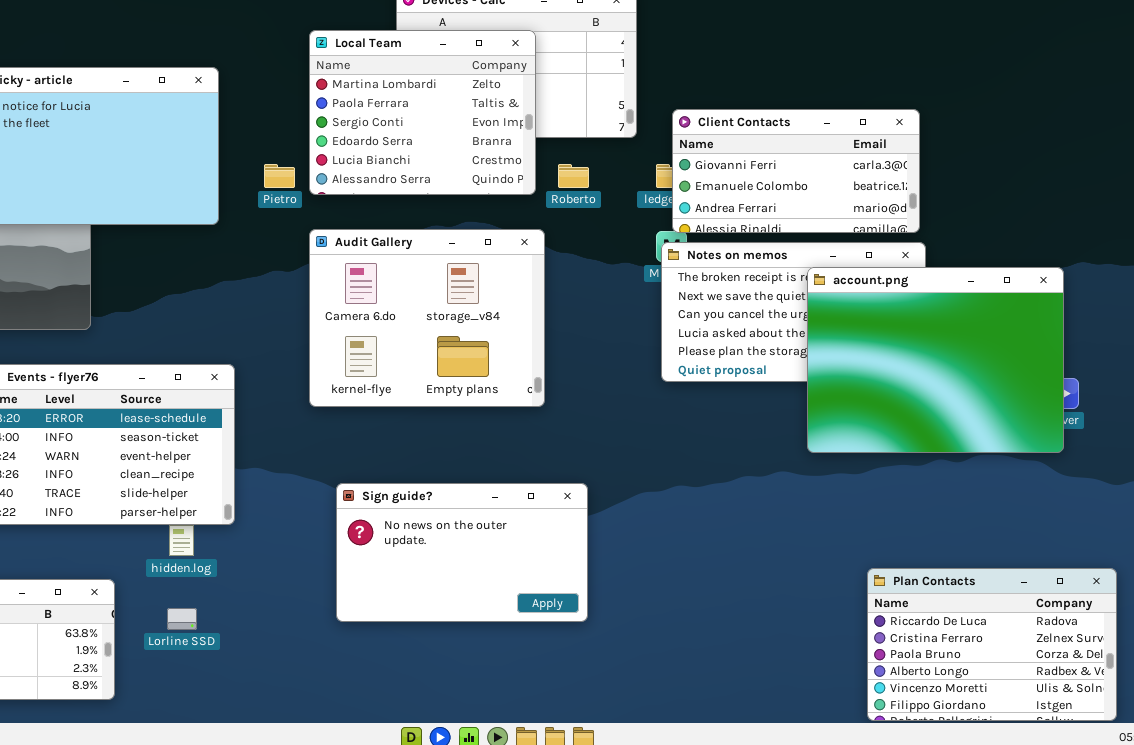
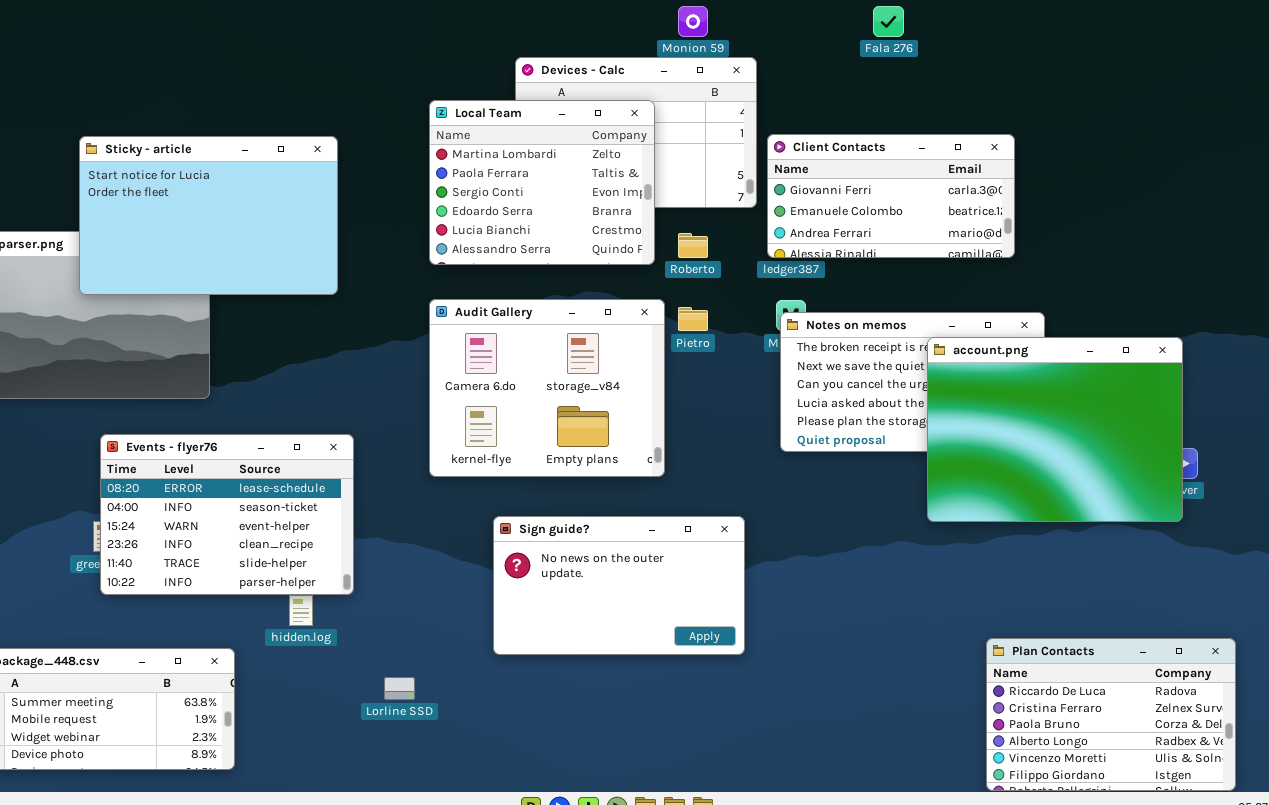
Client Contacts: [672,109,920,233] -> [767,134,1015,258], moved
Pietro: [264,164,295,188] -> [678,307,708,331], moved
Sign guide?: [336,483,588,622] -> [493,516,745,655], moved
Lorline SSD: [167,608,197,630] -> [384,677,415,700], moved

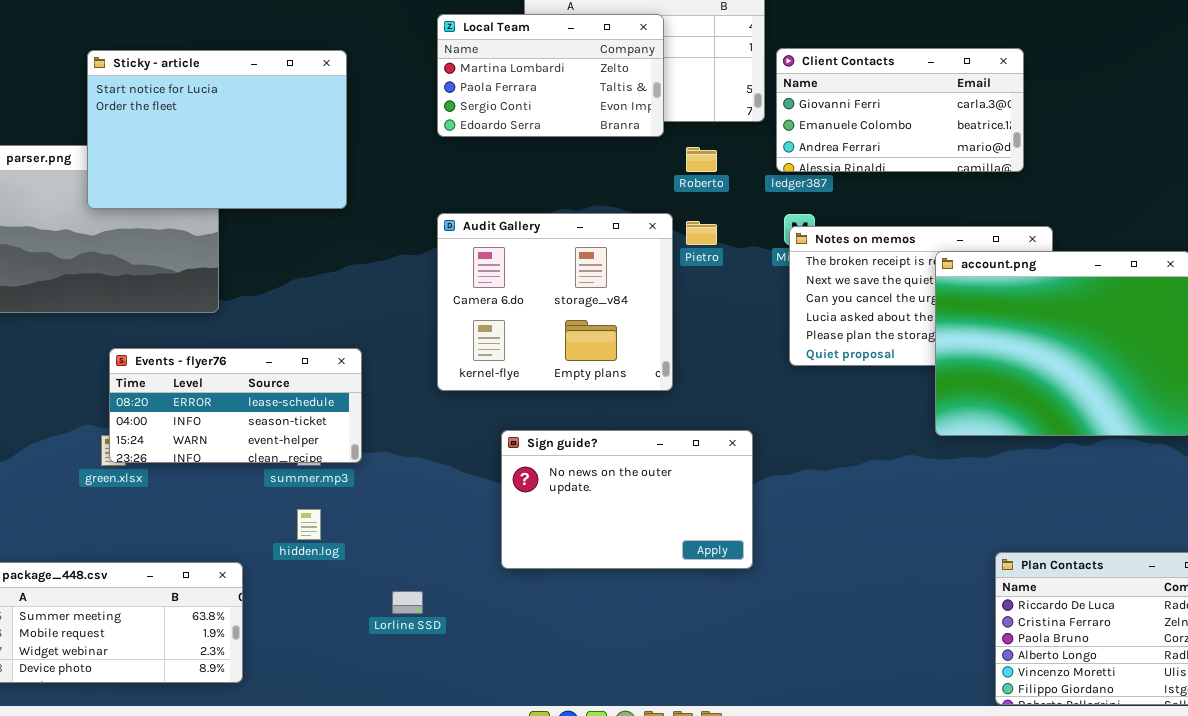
Local Team: [429,100,655,265] -> [437,14,664,137], resized
Events - flyer76: [100,434,354,595] -> [109,348,362,463], resized

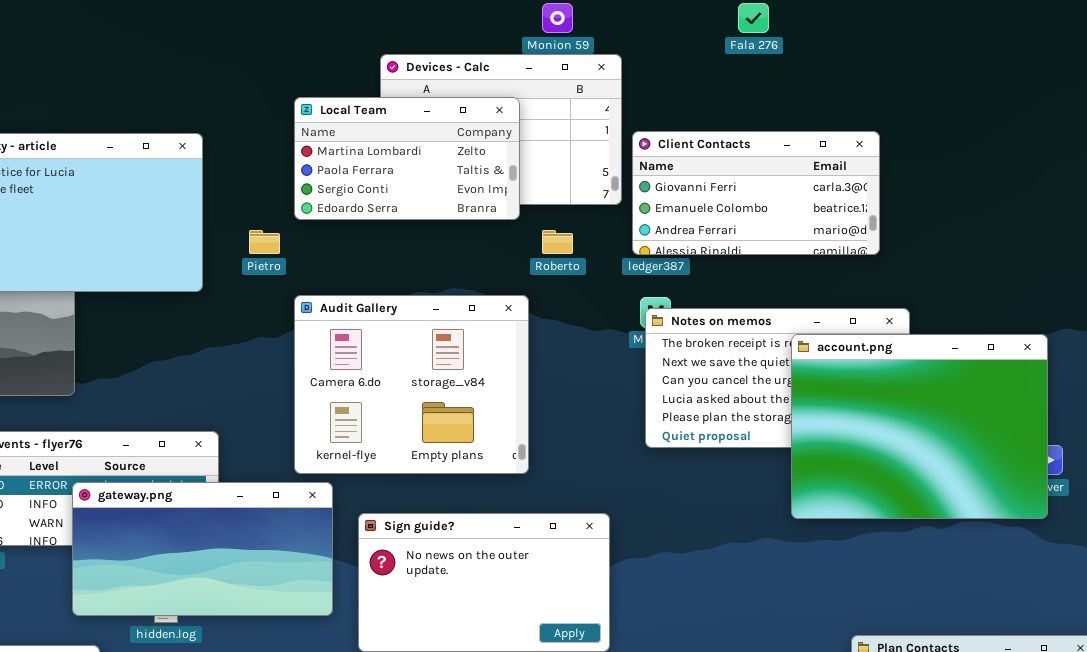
Pietro: [686,221,717,245] -> [249,230,280,254], moved
gateway.png: none -> [72,482,333,616], opened

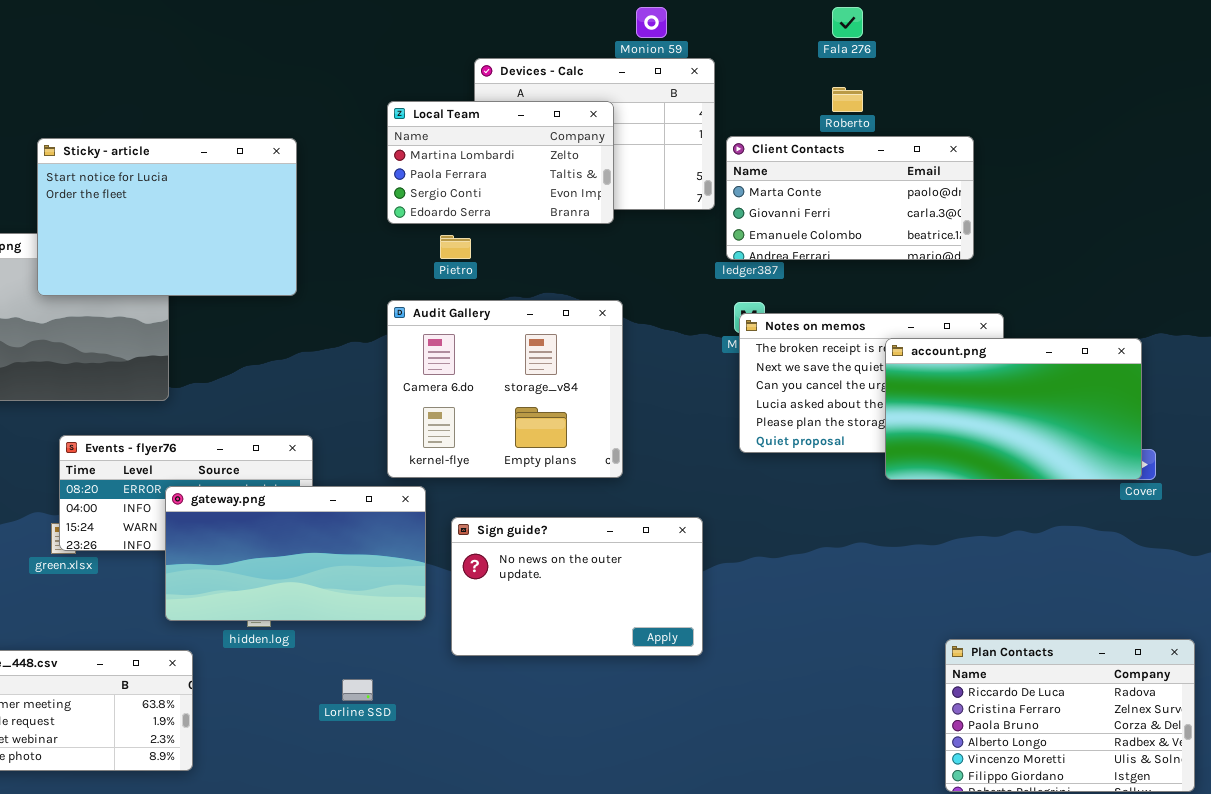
Client Contacts: [632,131,880,255] -> [726,136,974,260], scrolled up 1 row
Pietro: [249,230,280,254] -> [440,235,471,259], moved
Roberto: [542,230,573,254] -> [832,87,863,112], moved
account.png: [791,334,1048,519] -> [885,338,1142,480], resized

